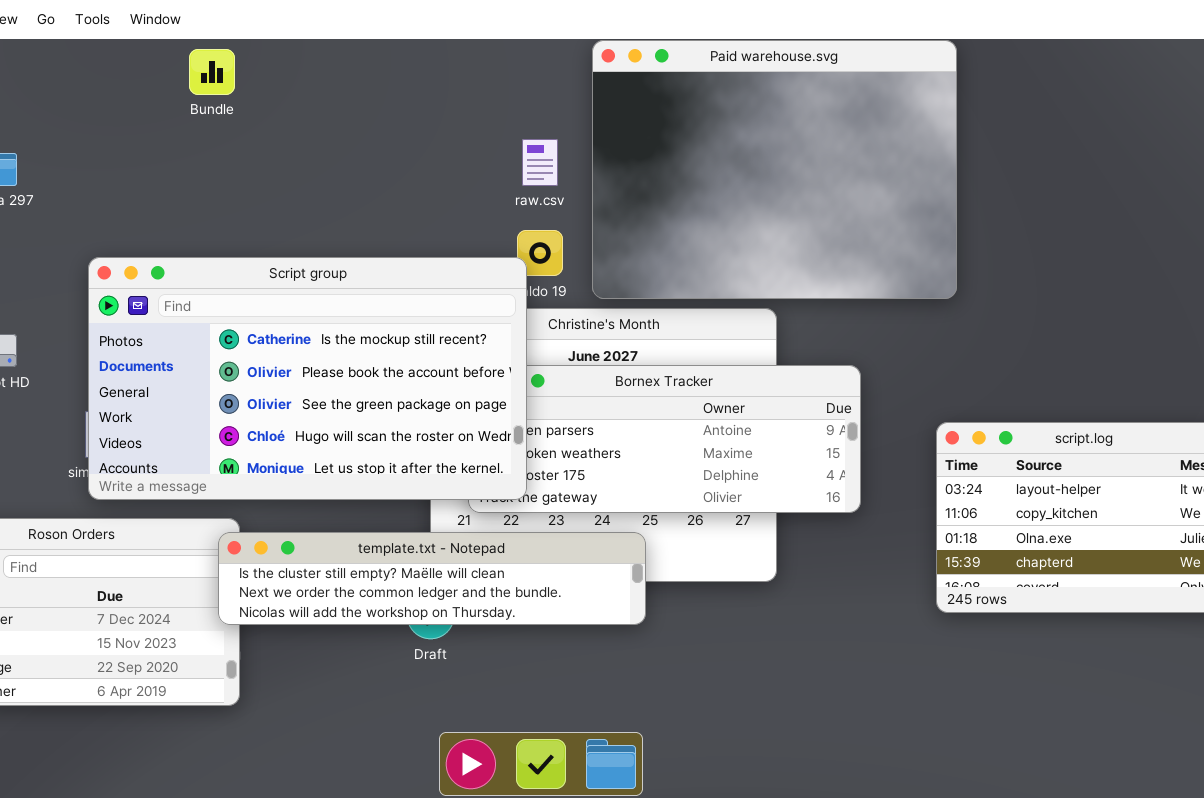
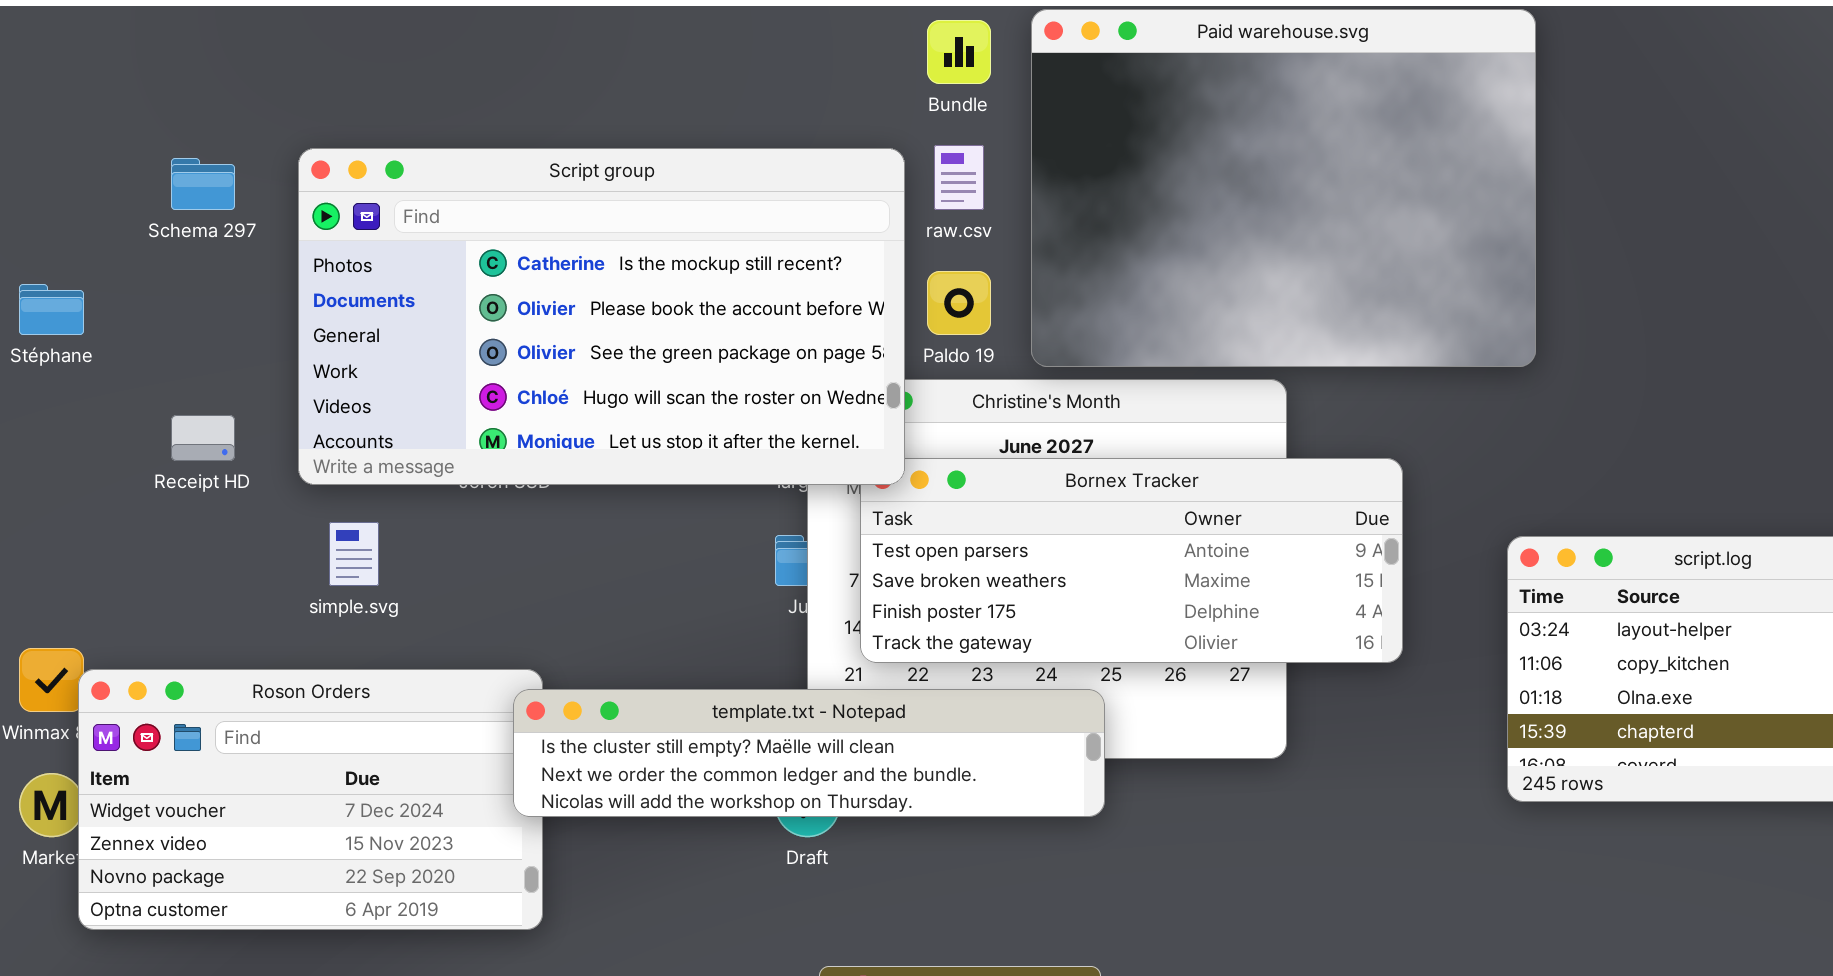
Bundle: [189,49,235,95] -> [927,20,991,84], moved
Script group: [88,257,527,500] -> [298,148,905,485], moved

